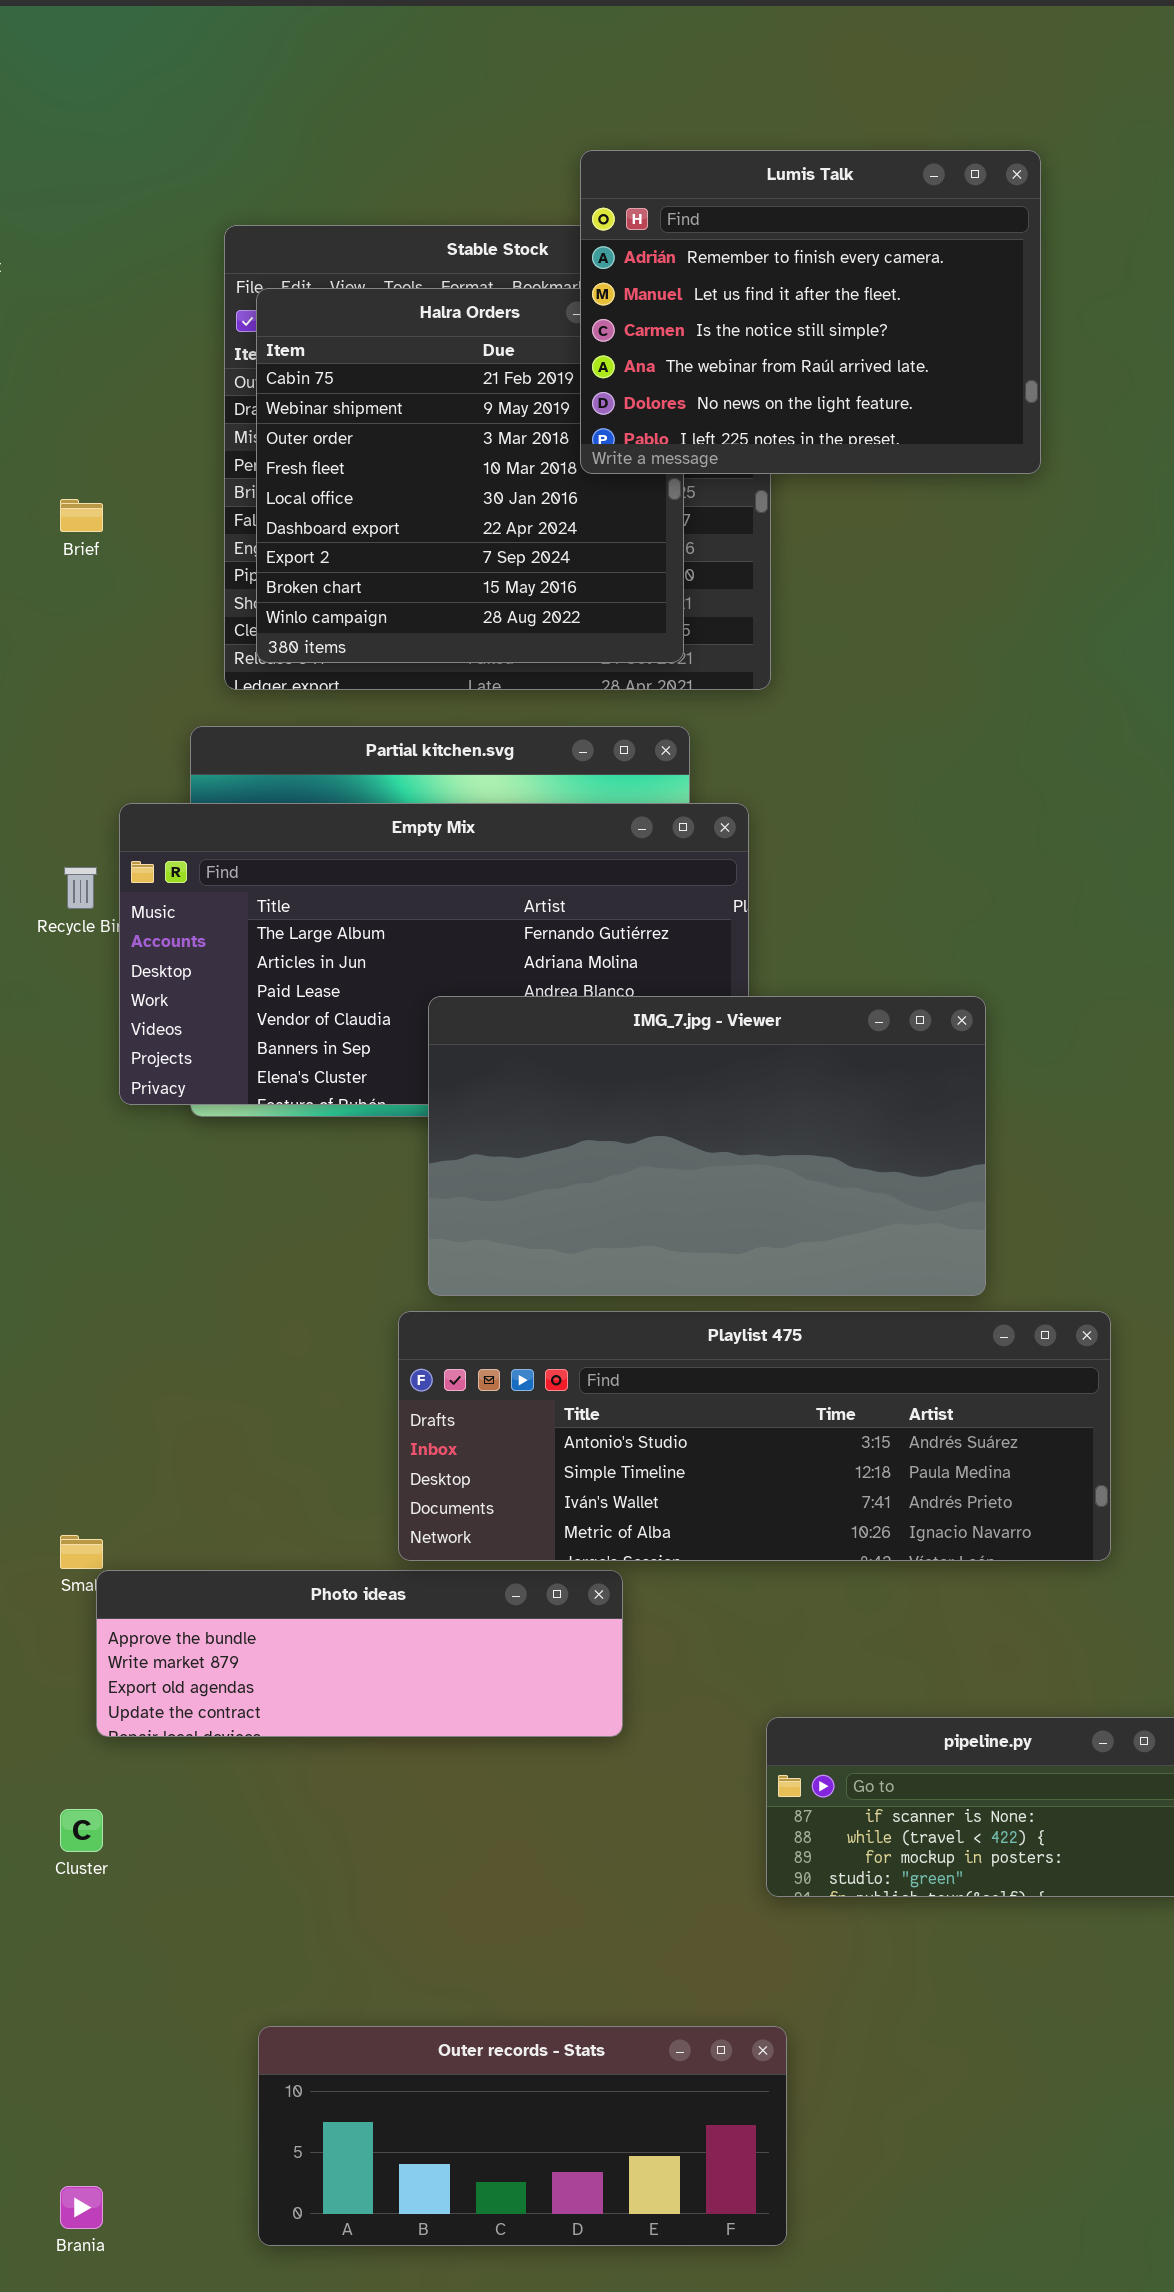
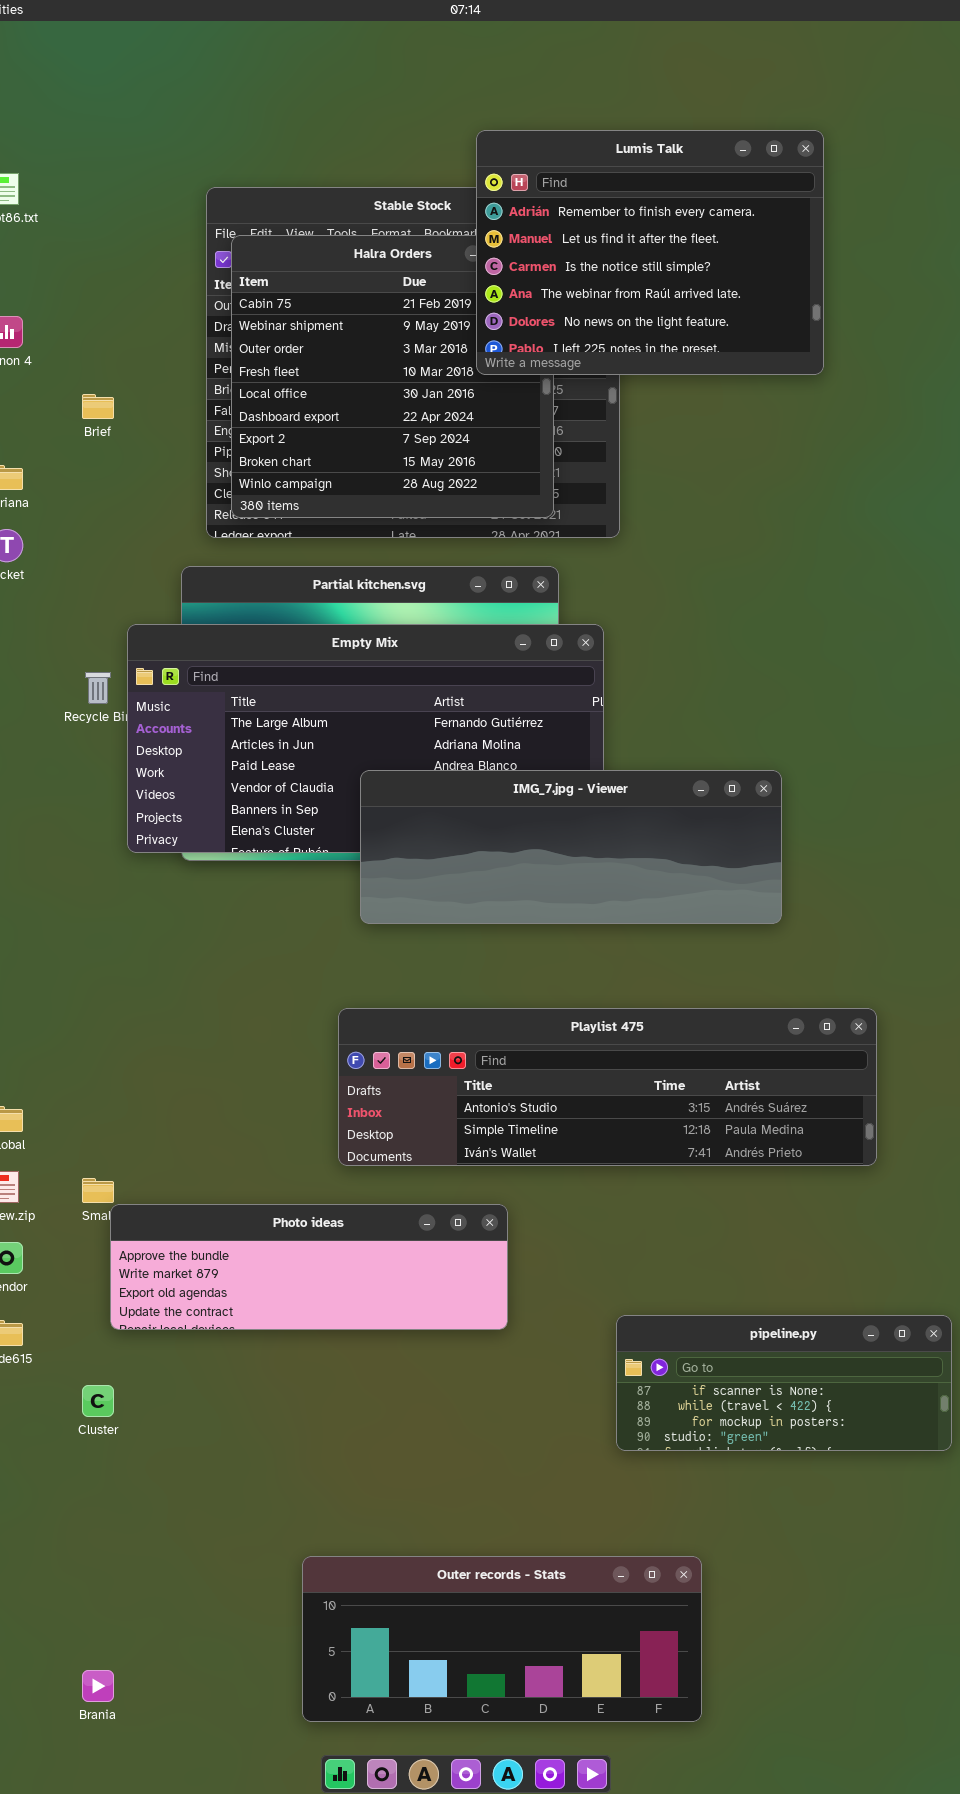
IMG_7.jpg - Viewer: [428,996,986,1296] -> [360,770,782,924], resized
Playlist 475: [398,1311,1111,1561] -> [338,1008,877,1166], resized
Outer records - Stats: [258,2026,787,2246] -> [302,1556,702,1722], moved

